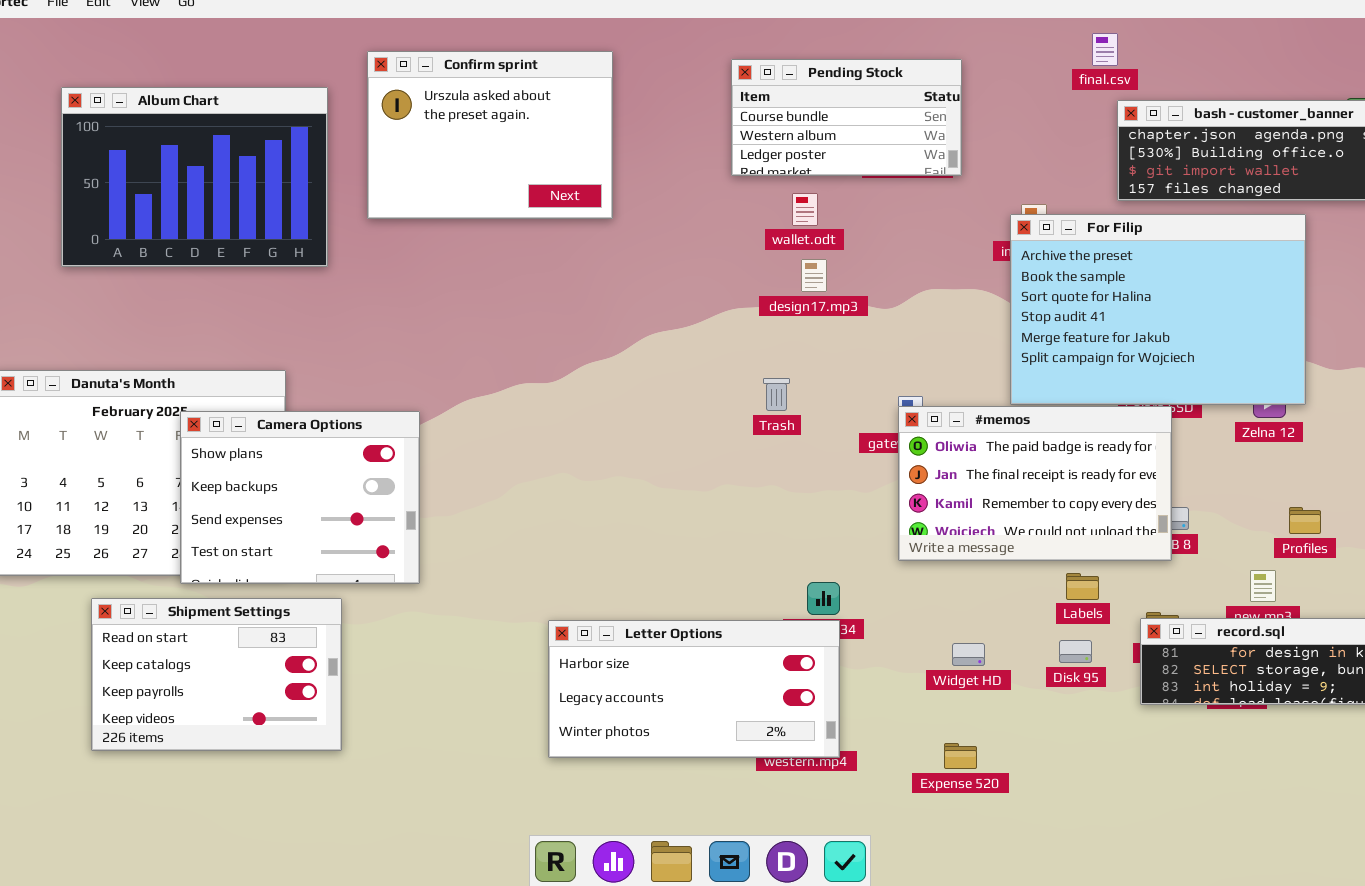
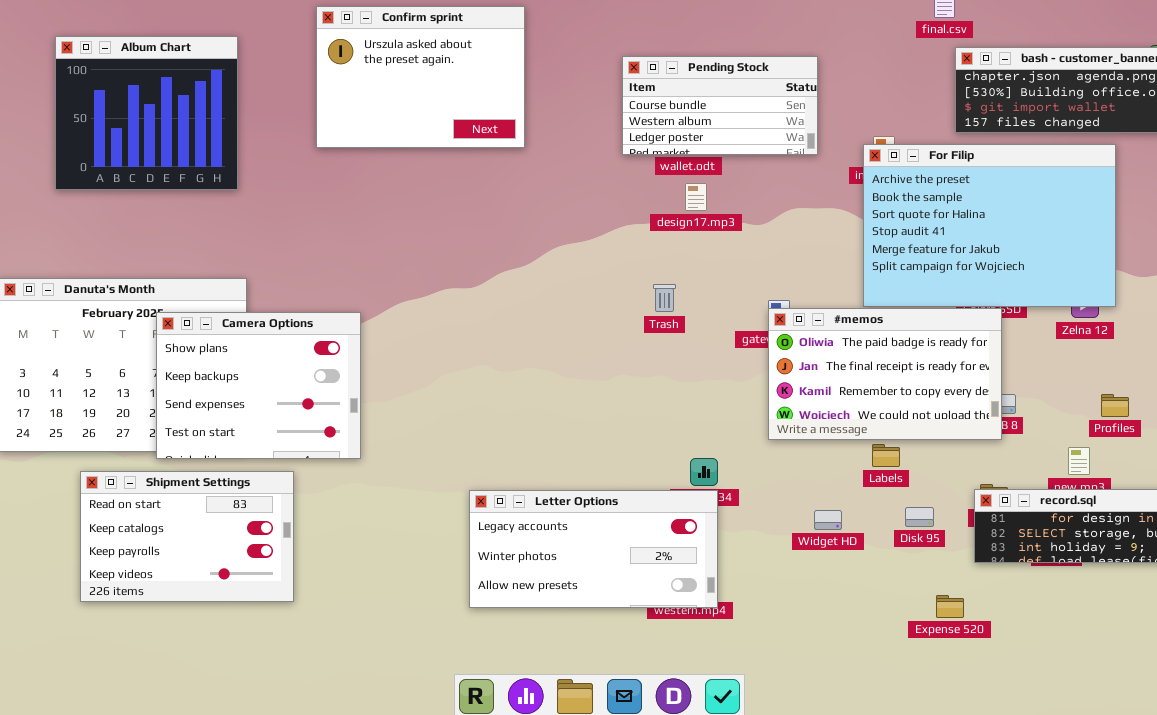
Pending Stock: [731,59,962,176] -> [622,56,818,155], moved
Album Chart: [61,87,328,267] -> [55,36,238,190], resized
Labels: [1066,573,1099,600] -> [872,444,900,467], moved
Letter Options: [548,620,840,758] -> [469,490,718,608], scrolled down 1 row
Expense 520: [944,743,977,769] -> [936,595,964,618], moved

